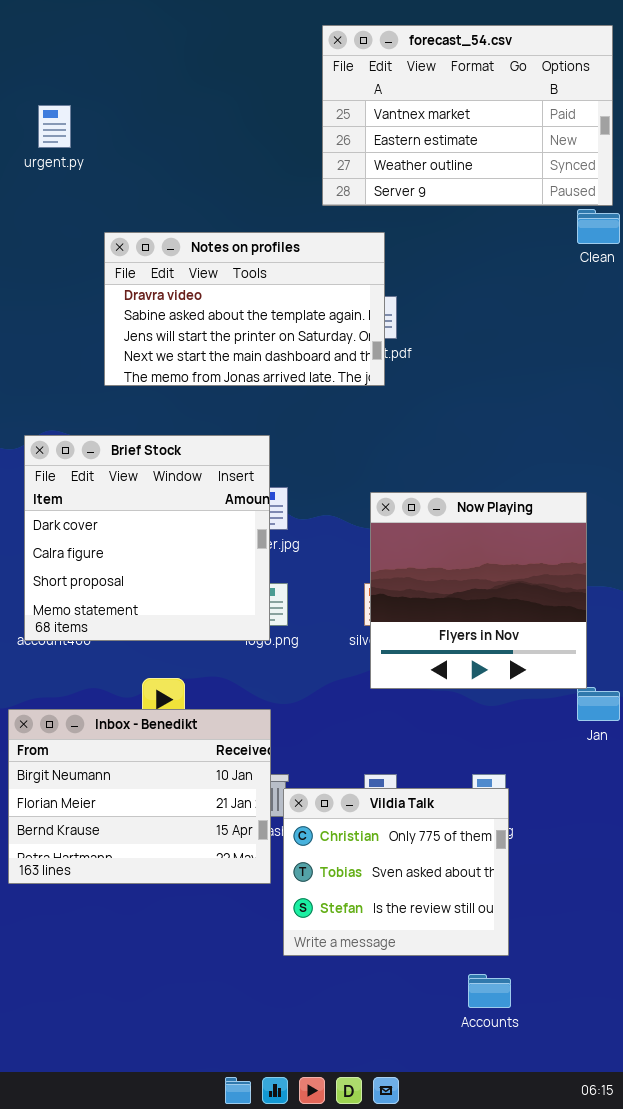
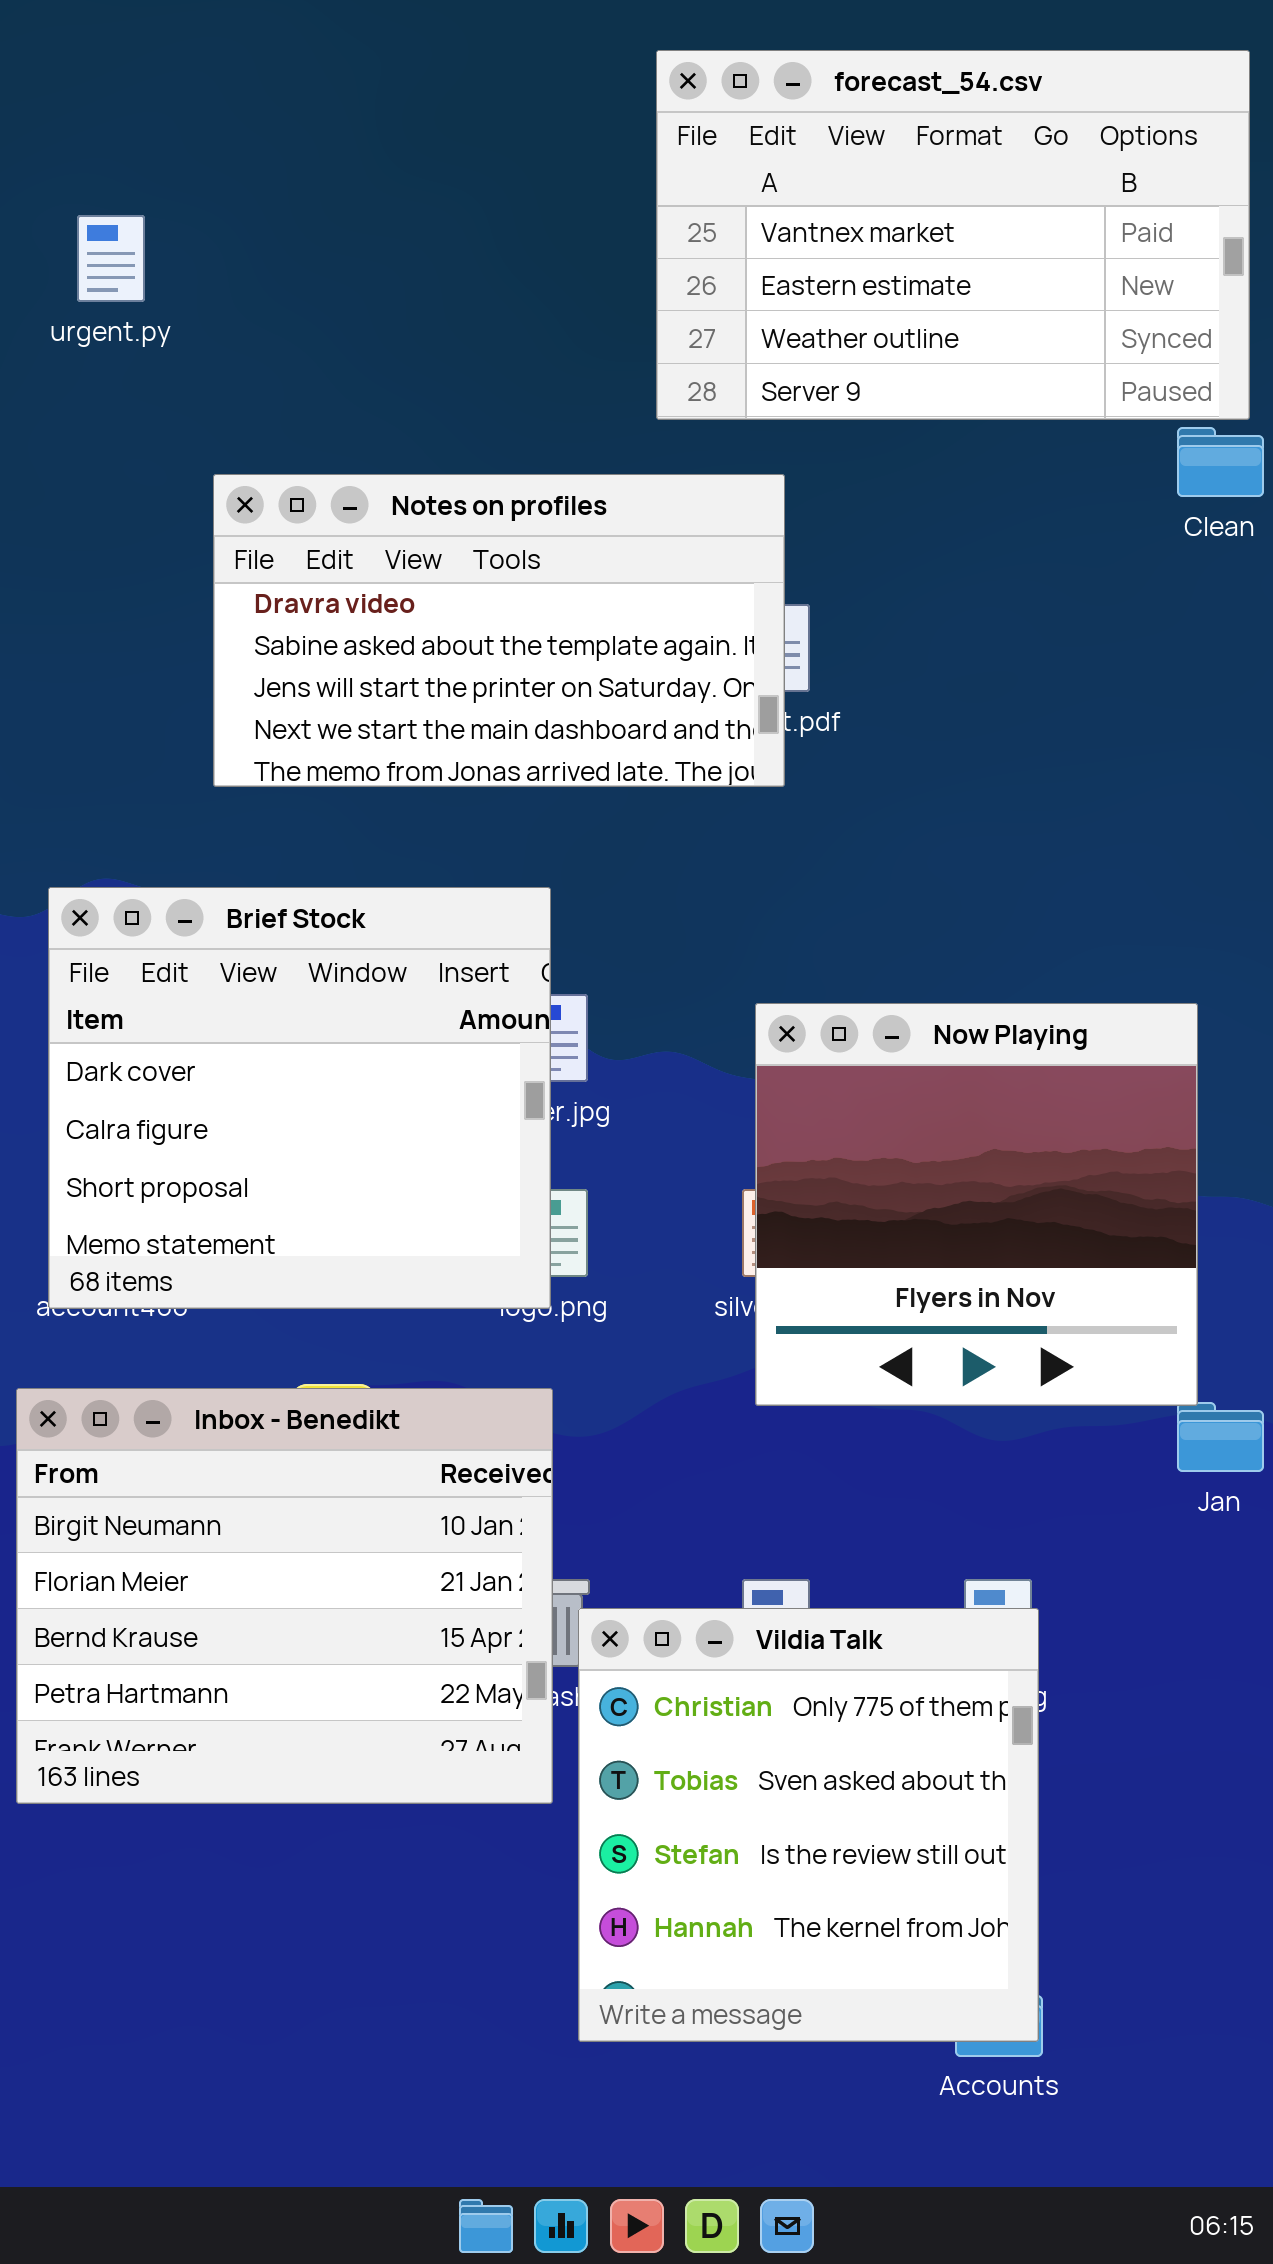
Inbox - Benedikt: [8,709,271,884] -> [16,1388,553,1804], resized
Vildia Talk: [283,788,509,956] -> [578,1608,1039,2042], resized

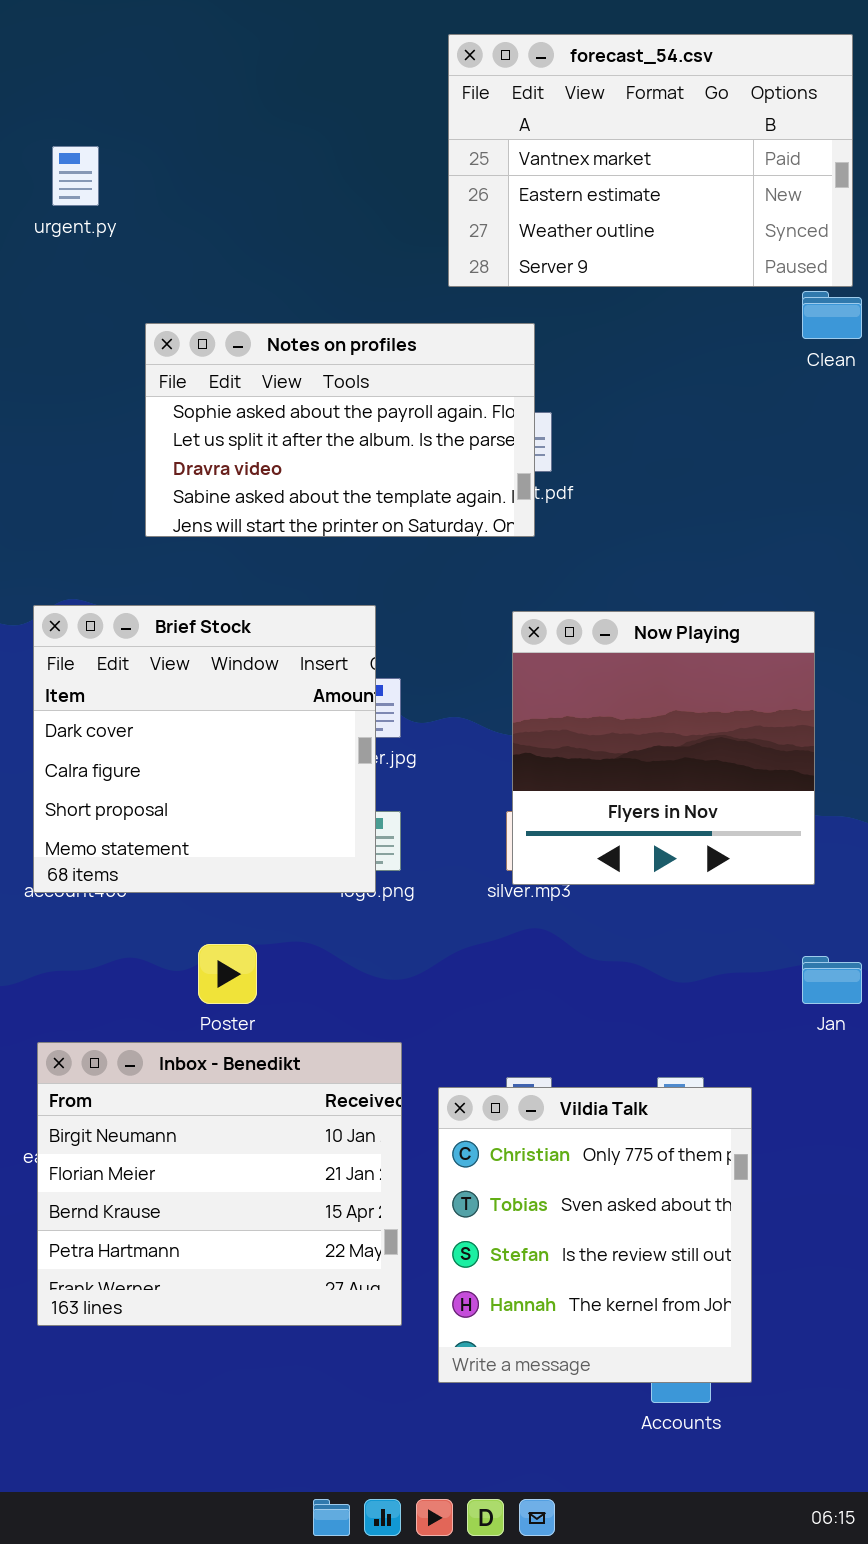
Notes on profiles: [213,474,785,787] -> [145,323,535,537], scrolled up 2 rows
Now Playing: [755,1003,1198,1406] -> [512,611,815,885], moved
Inbox - Benedikt: [16,1388,553,1804] -> [37,1042,402,1326], moved
Vildia Talk: [578,1608,1039,2042] -> [438,1087,752,1383], moved

